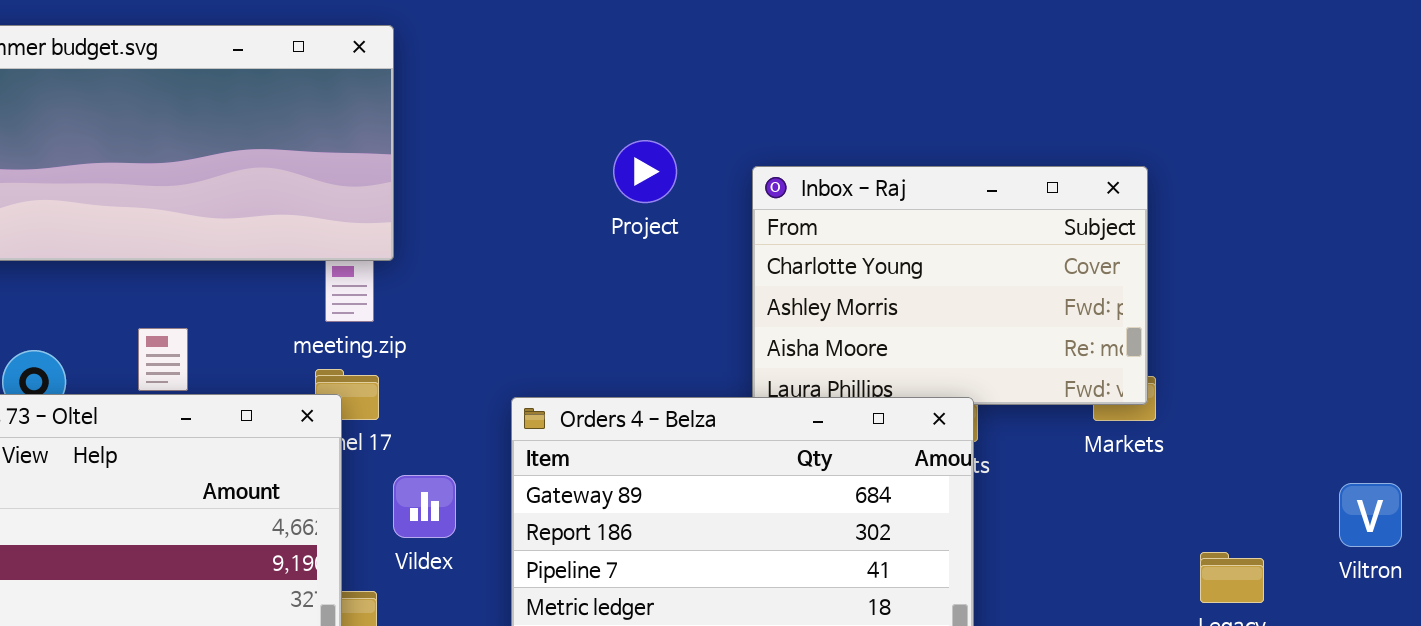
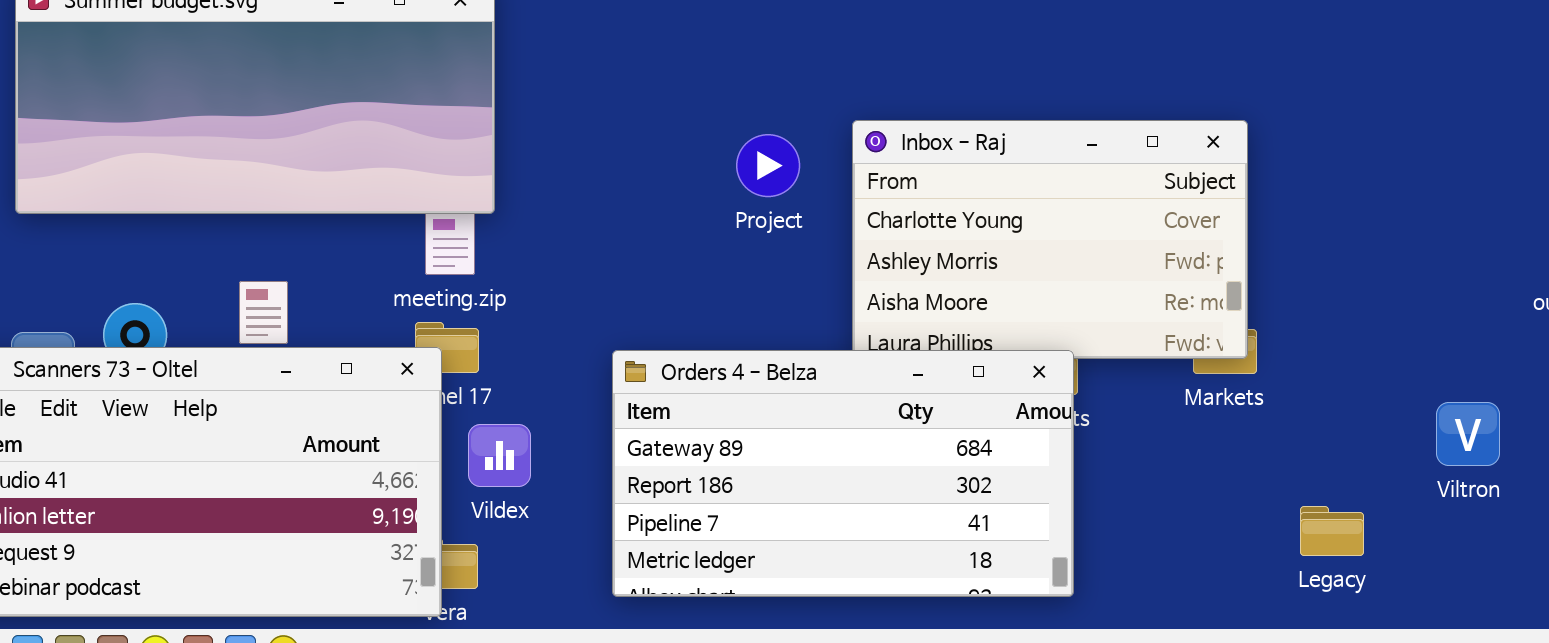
Project: [613,140,677,203] -> [736,134,800,197], moved
Vildex: [393,475,456,538] -> [468,424,531,487], moved
Viltron: [1339,483,1402,547] -> [1436,402,1500,466], moved

